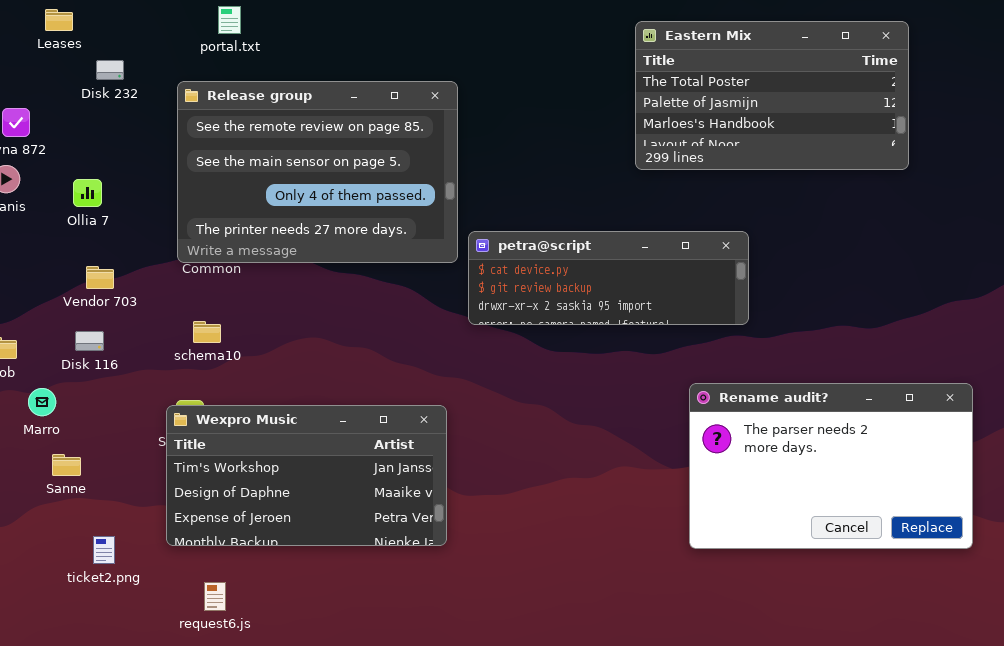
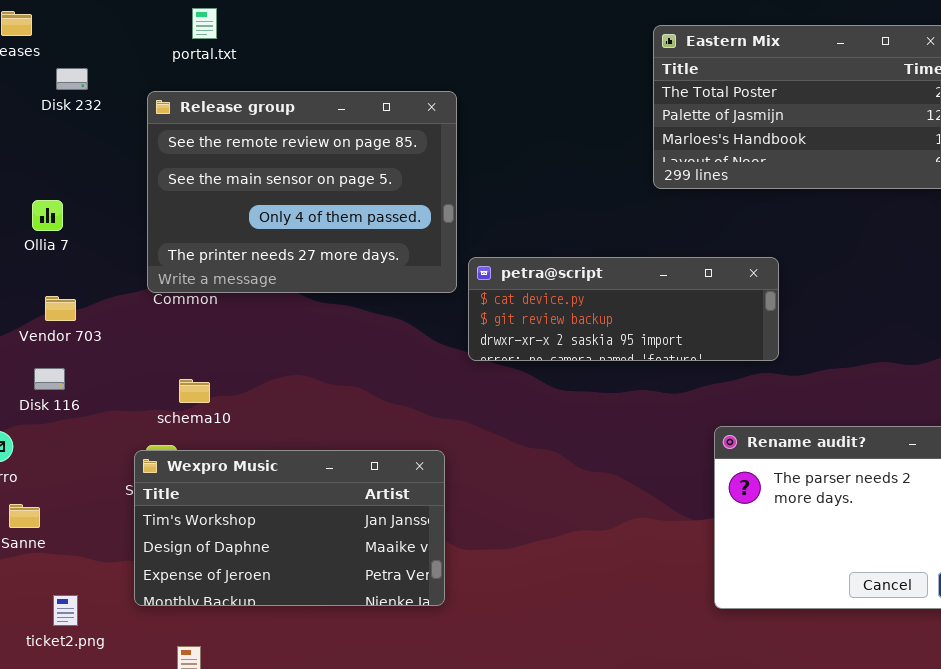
schema10: [193,321,221,343] -> [179,379,210,403], moved

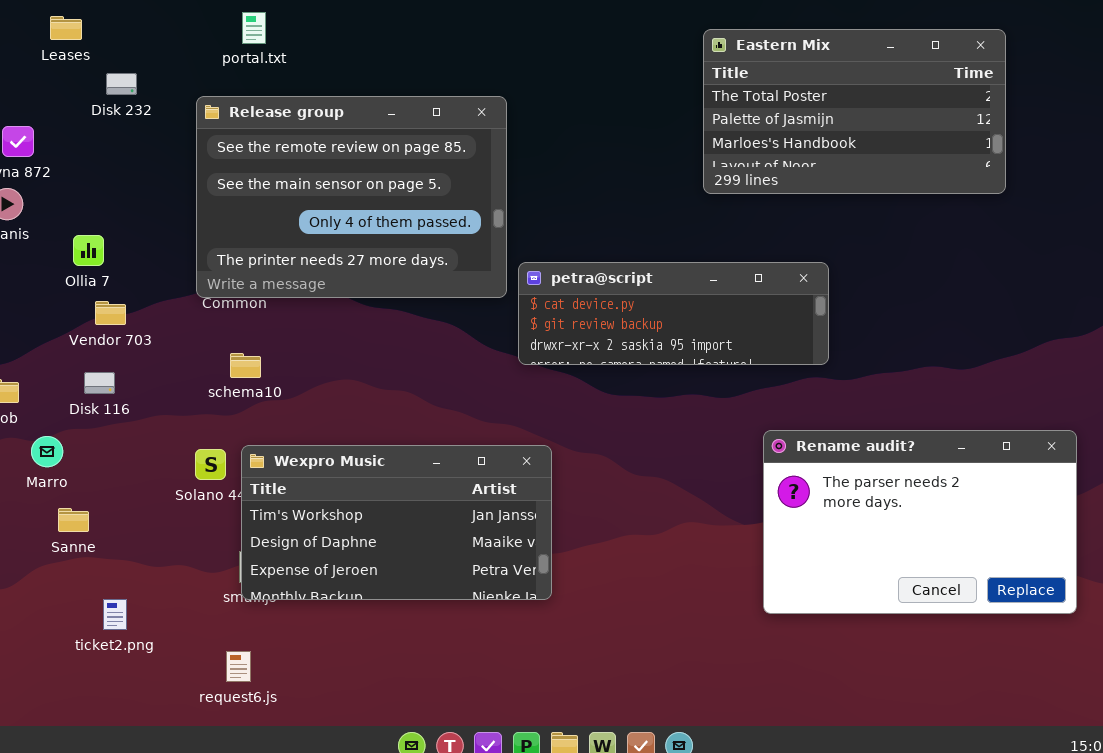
Ollia 7: [32,200,63,231] -> [73,235,104,266], moved
schema10: [179,379,210,403] -> [230,353,261,378], moved
Wexpro Music: [134,450,445,606] -> [241,445,552,600], moved

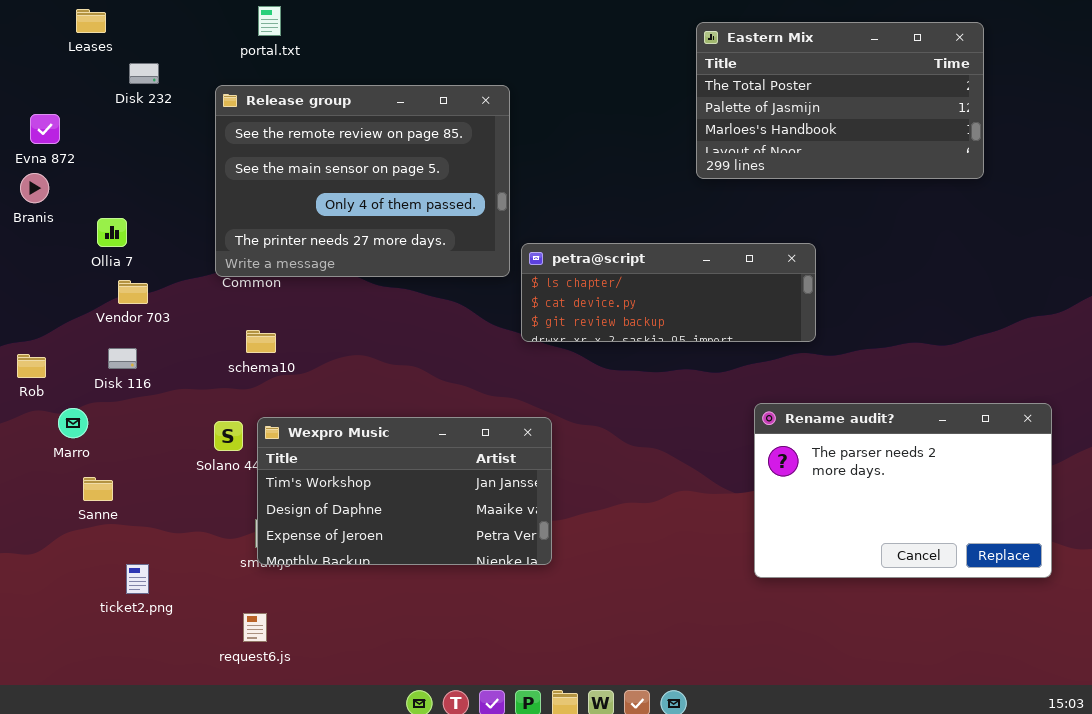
petra@script: [518,262,829,365] -> [521,243,816,342], scrolled up 1 row

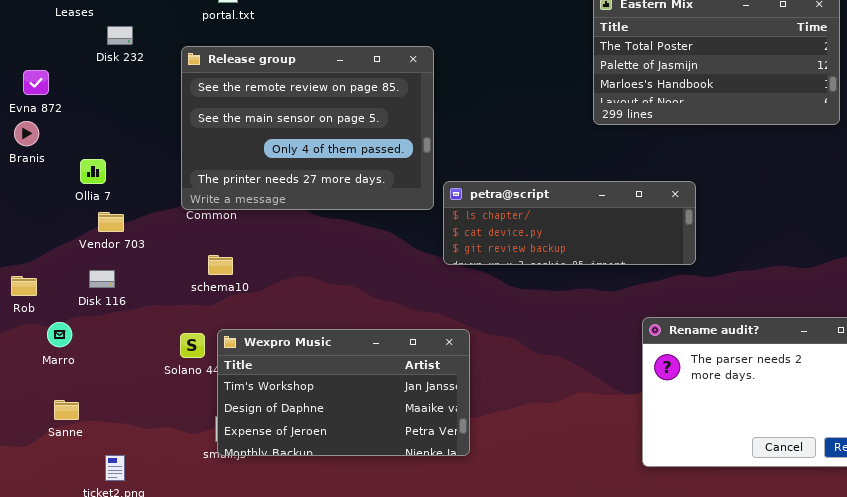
Sanne: [83,477,113,501] -> [54,400,79,420], moved

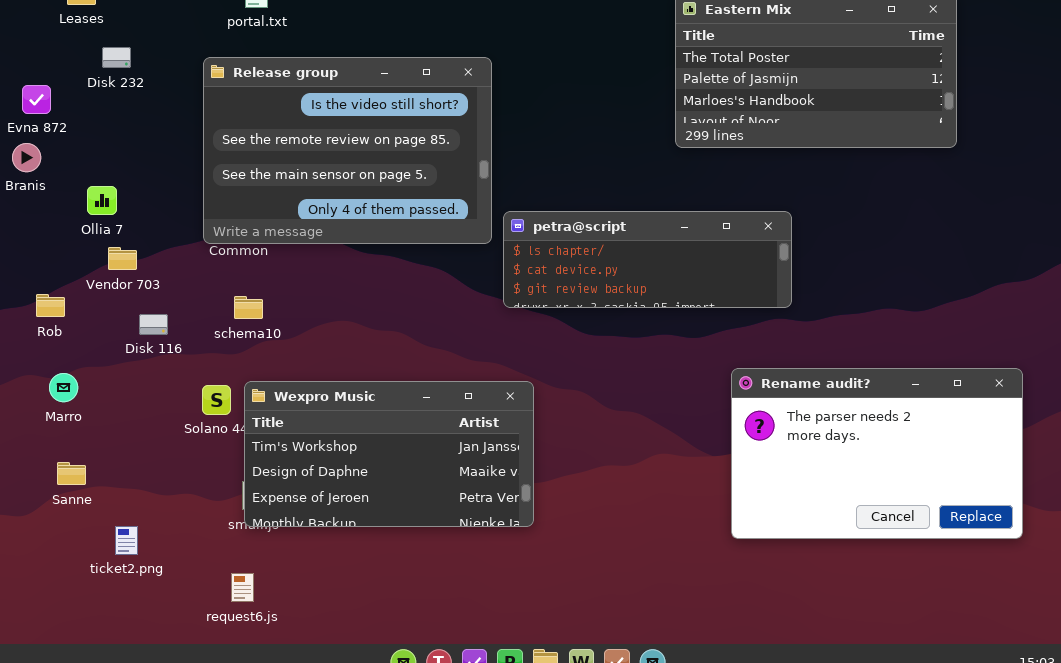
Disk 232: [107,26,133,45] -> [102,47,131,68], moved
Release group: [181,46,434,210] -> [203,57,492,244], scrolled up 1 row
Disk 116: [89,270,115,288] -> [139,314,168,335], moved
Rob: [11,276,37,296] -> [36,294,65,317], moved

